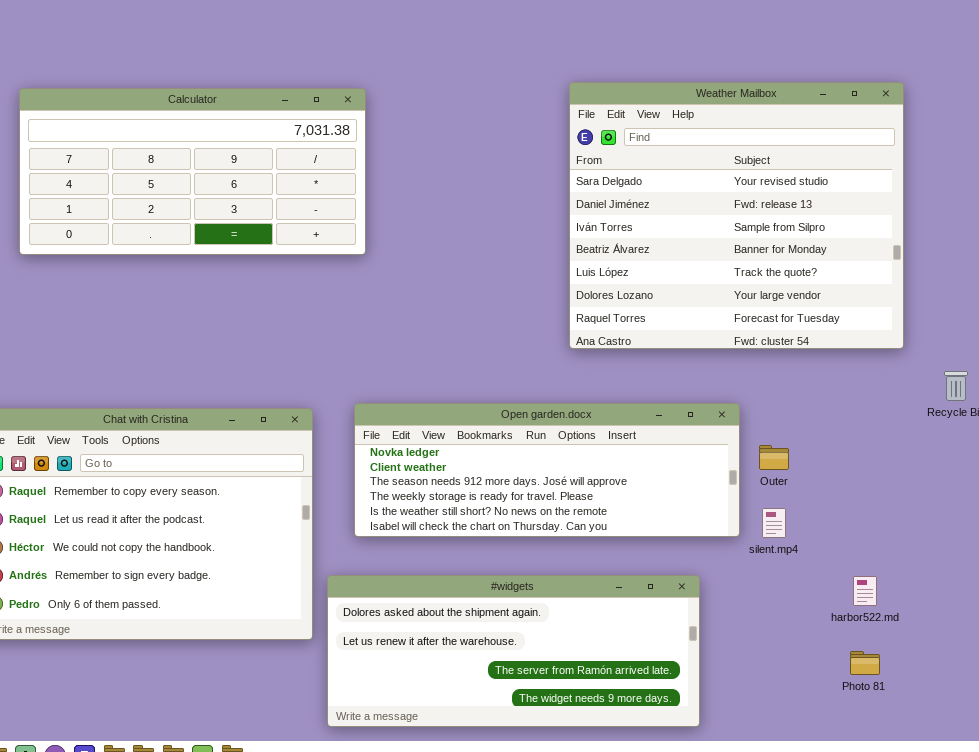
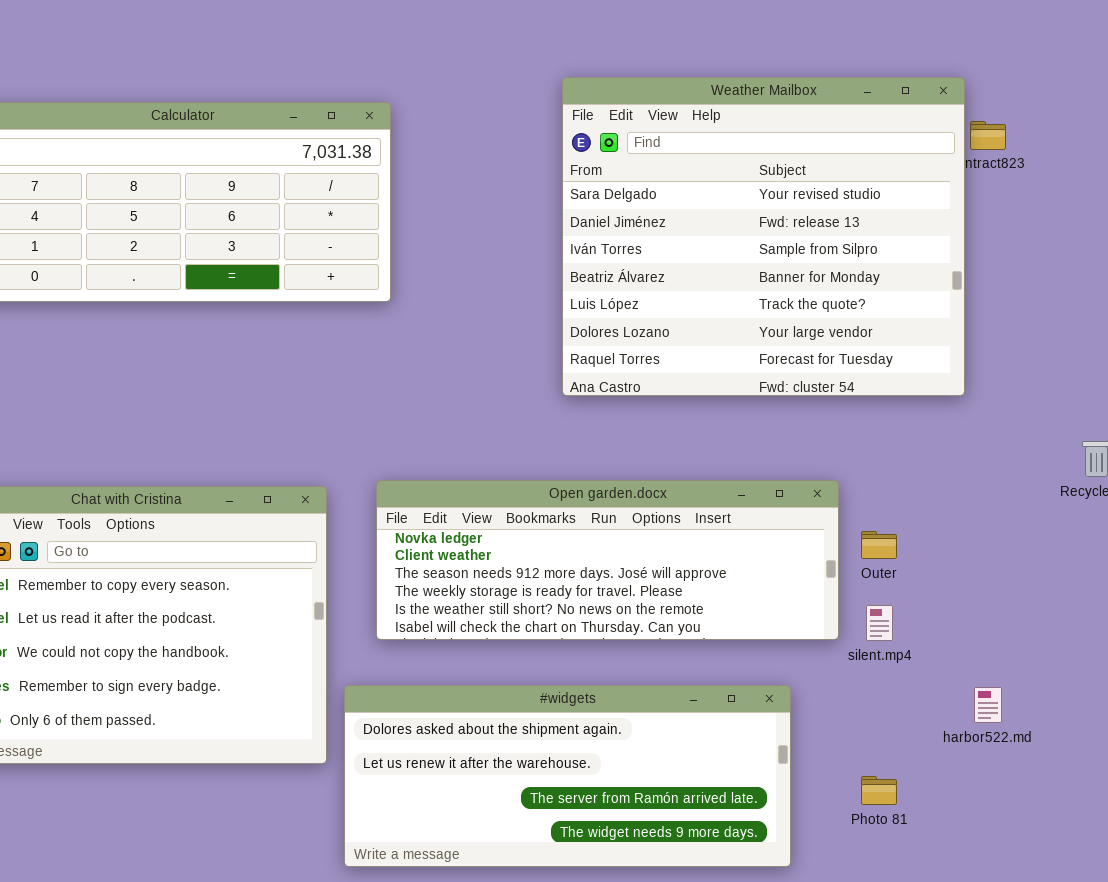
Weather Mailbox: [569,82,904,349] -> [562,77,965,396], moved
Photo 81: [850,651,880,675] -> [861,776,897,805], moved

